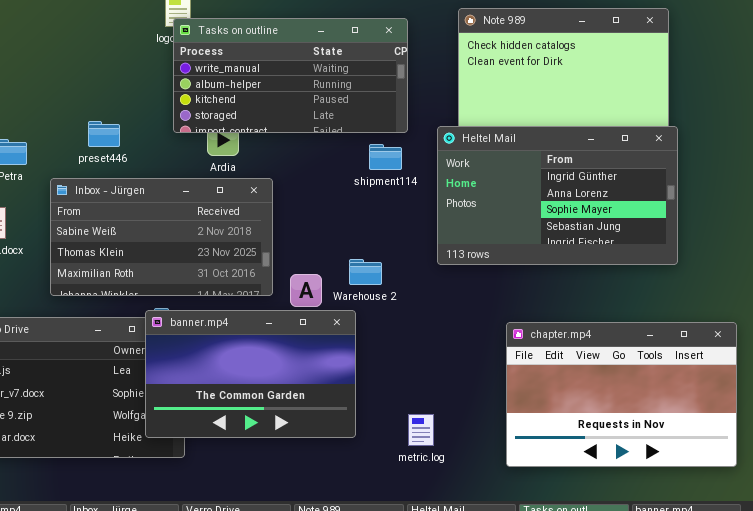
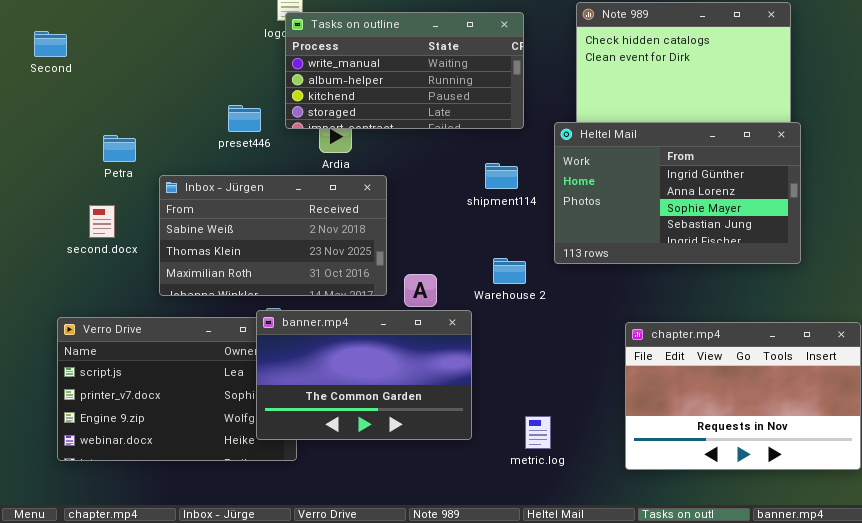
preset446: [88,121,120,147] -> [228,105,261,132], moved
shipment114: [369,144,402,170] -> [485,163,518,189], moved
Warehouse 2: [349,259,382,285] -> [493,258,526,284], moved

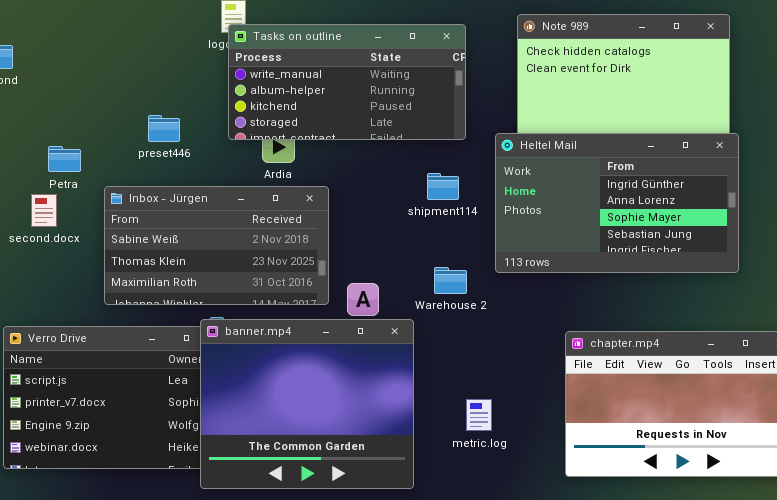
preset446: [228,105,261,132] -> [148,115,180,142], moved
second.docx: [89,205,115,238] -> [31,194,57,227], moved
banner.mp4: [256,310,472,440] -> [200,319,414,489], resized
metric.log: [525,416,551,449] -> [466,399,492,431], moved

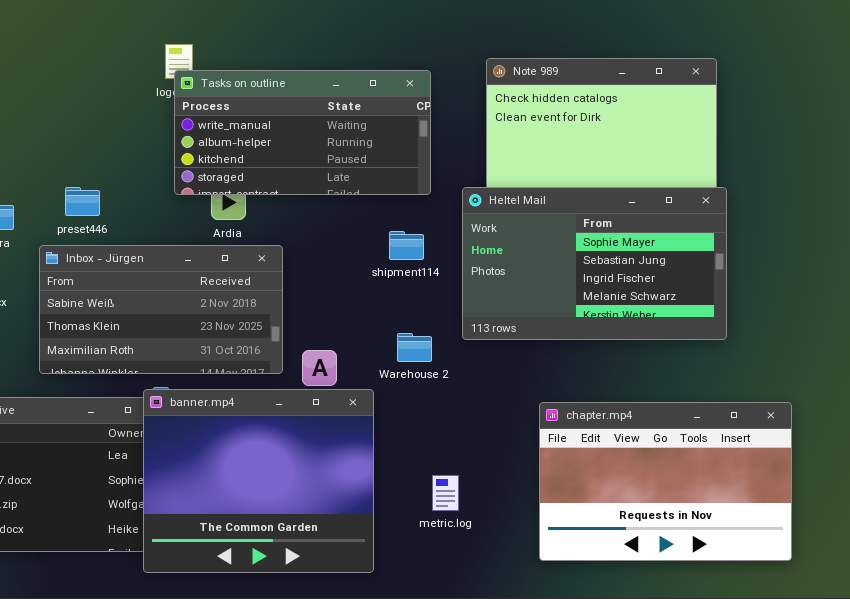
preset446: [148,115,180,142] -> [65,187,100,216], moved
Heltel Mail: [495,133,739,273] -> [462,187,727,340], scrolled down 2 rows

